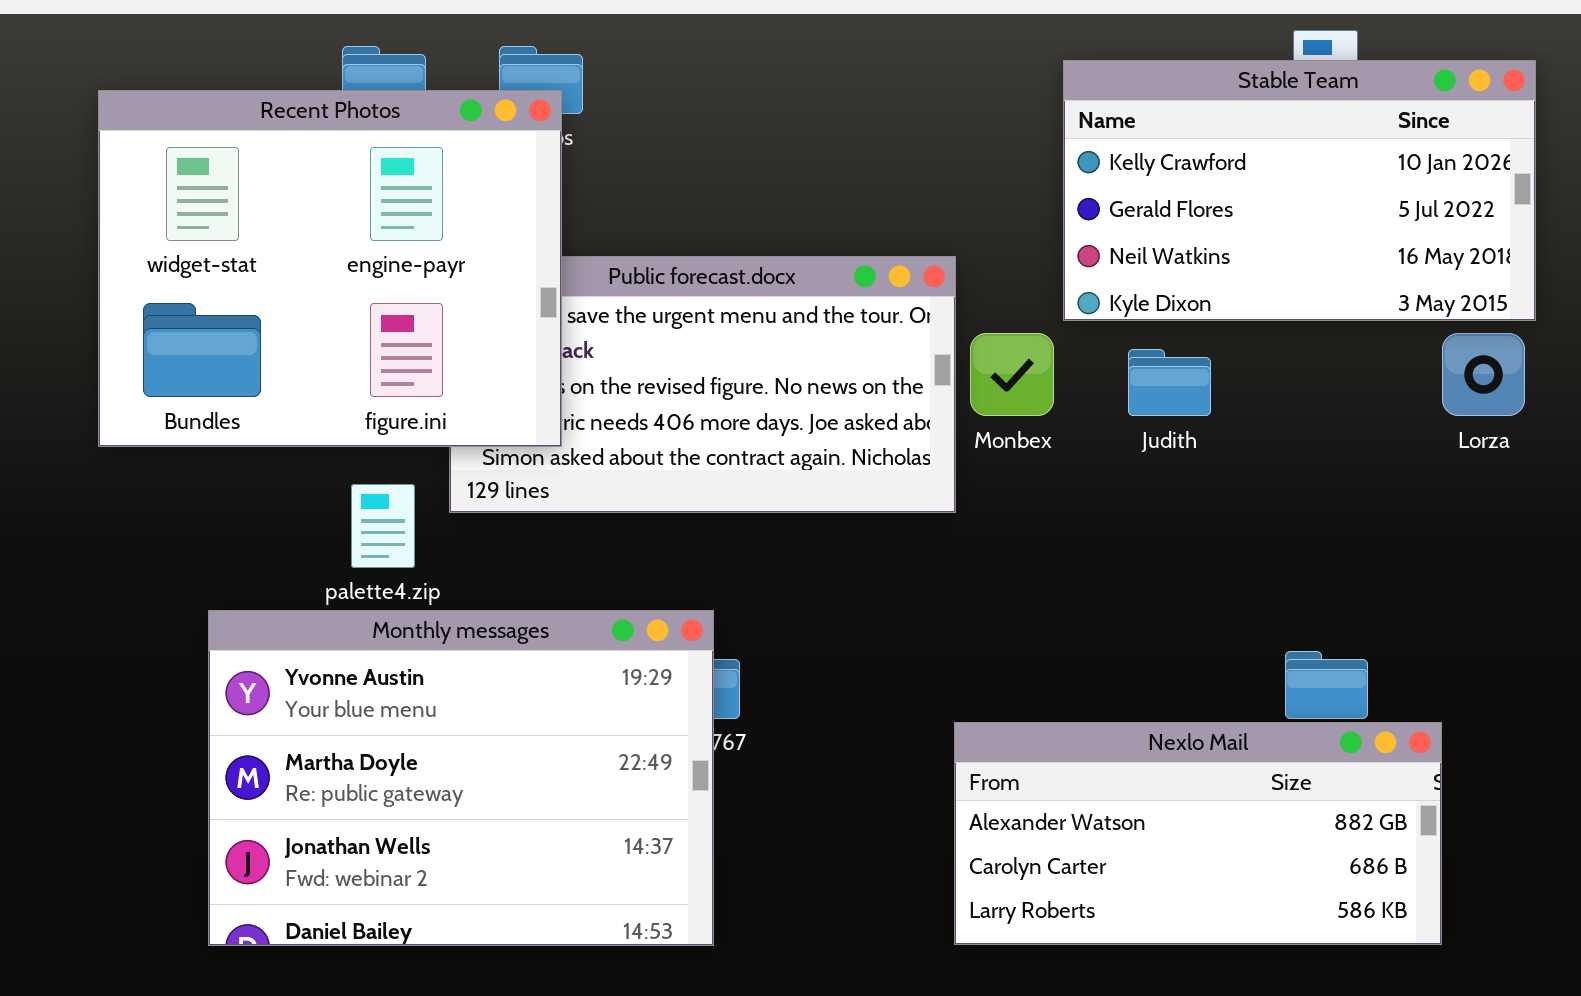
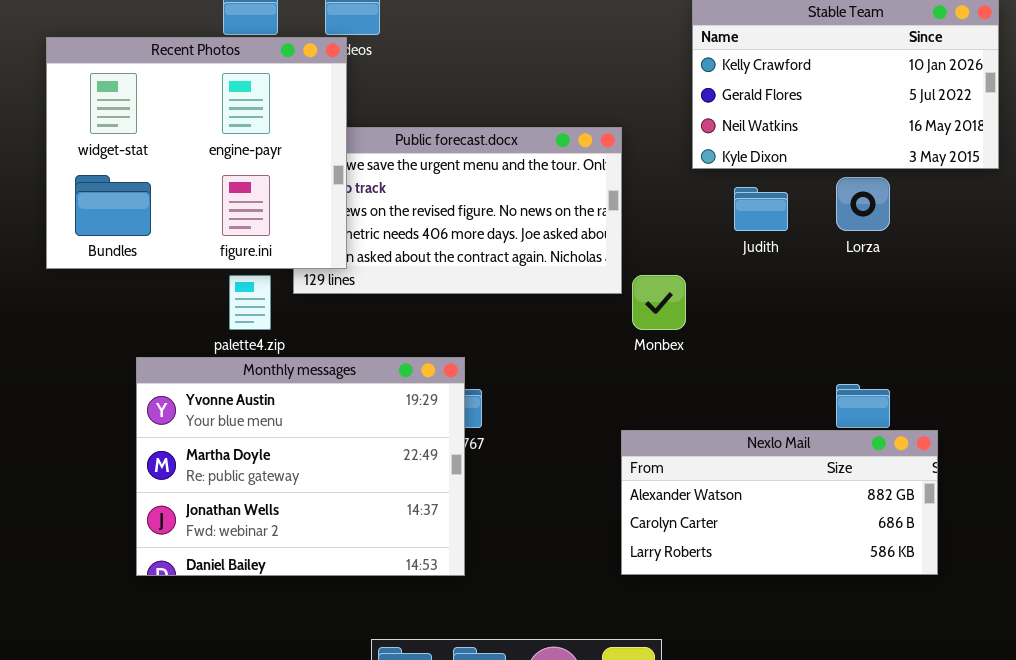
Recent Photos: [98,90,562,447] -> [46,37,347,269], moved
Monbex: [970,333,1054,416] -> [632,275,686,330], moved
Lorza: [1442,333,1525,416] -> [836,177,890,231], moved

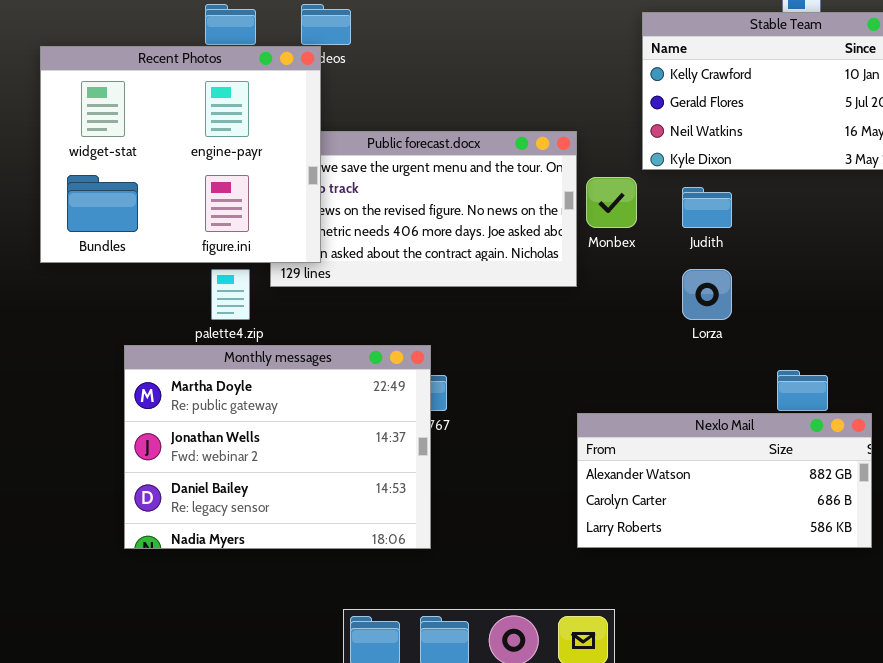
Lorza: [836,177,890,231] -> [682,269,732,320], moved
Monbex: [632,275,686,330] -> [586,177,637,228], moved
Monthly messages: [136,357,465,576] -> [124,345,431,549], scrolled down 1 row

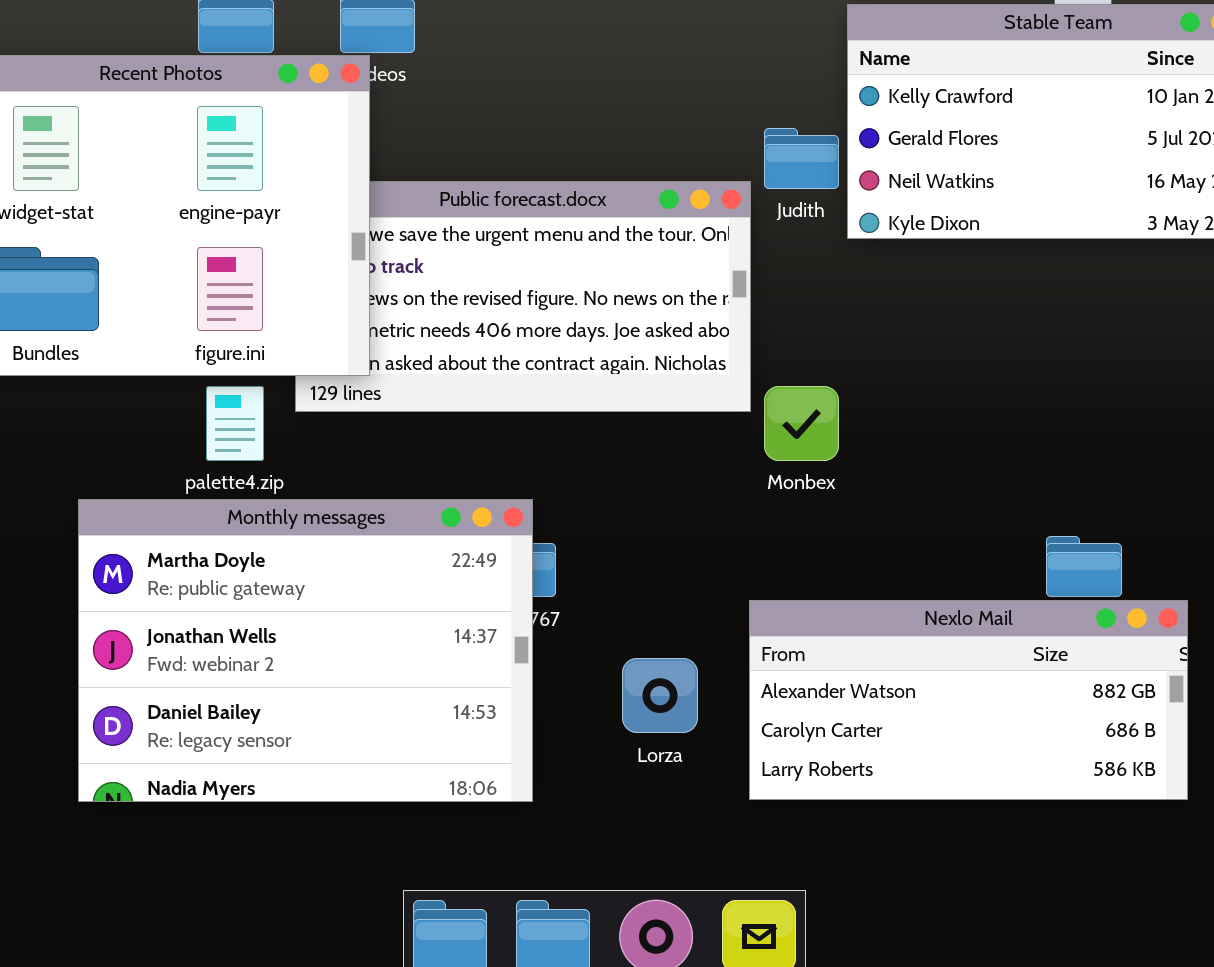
Monbex: [586,177,637,228] -> [764,386,839,461], moved
Judith: [682,187,732,228] -> [764,128,839,189], moved
Lorza: [682,269,732,320] -> [622,658,698,733], moved

